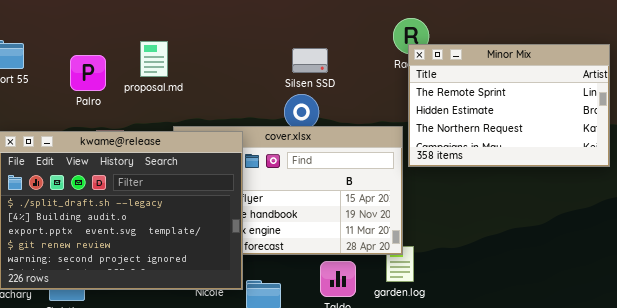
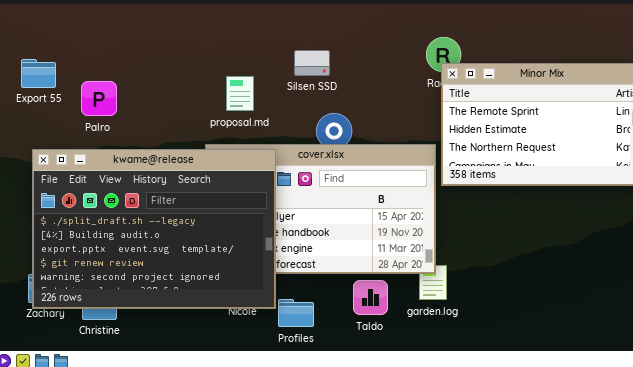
proposal.md: [140,41,168,77] -> [226,76,254,111], moved
Silsen SSD: [292,48,328,73] -> [294,50,330,76], moved
Palro: [70,55,106,91] -> [81,81,117,116], moved

